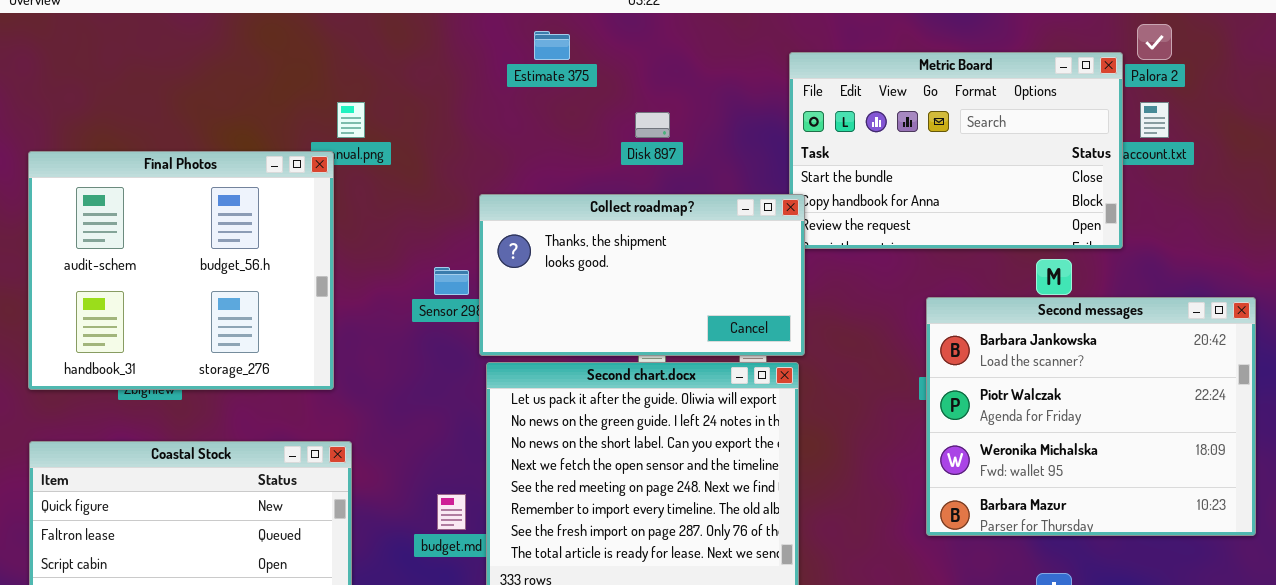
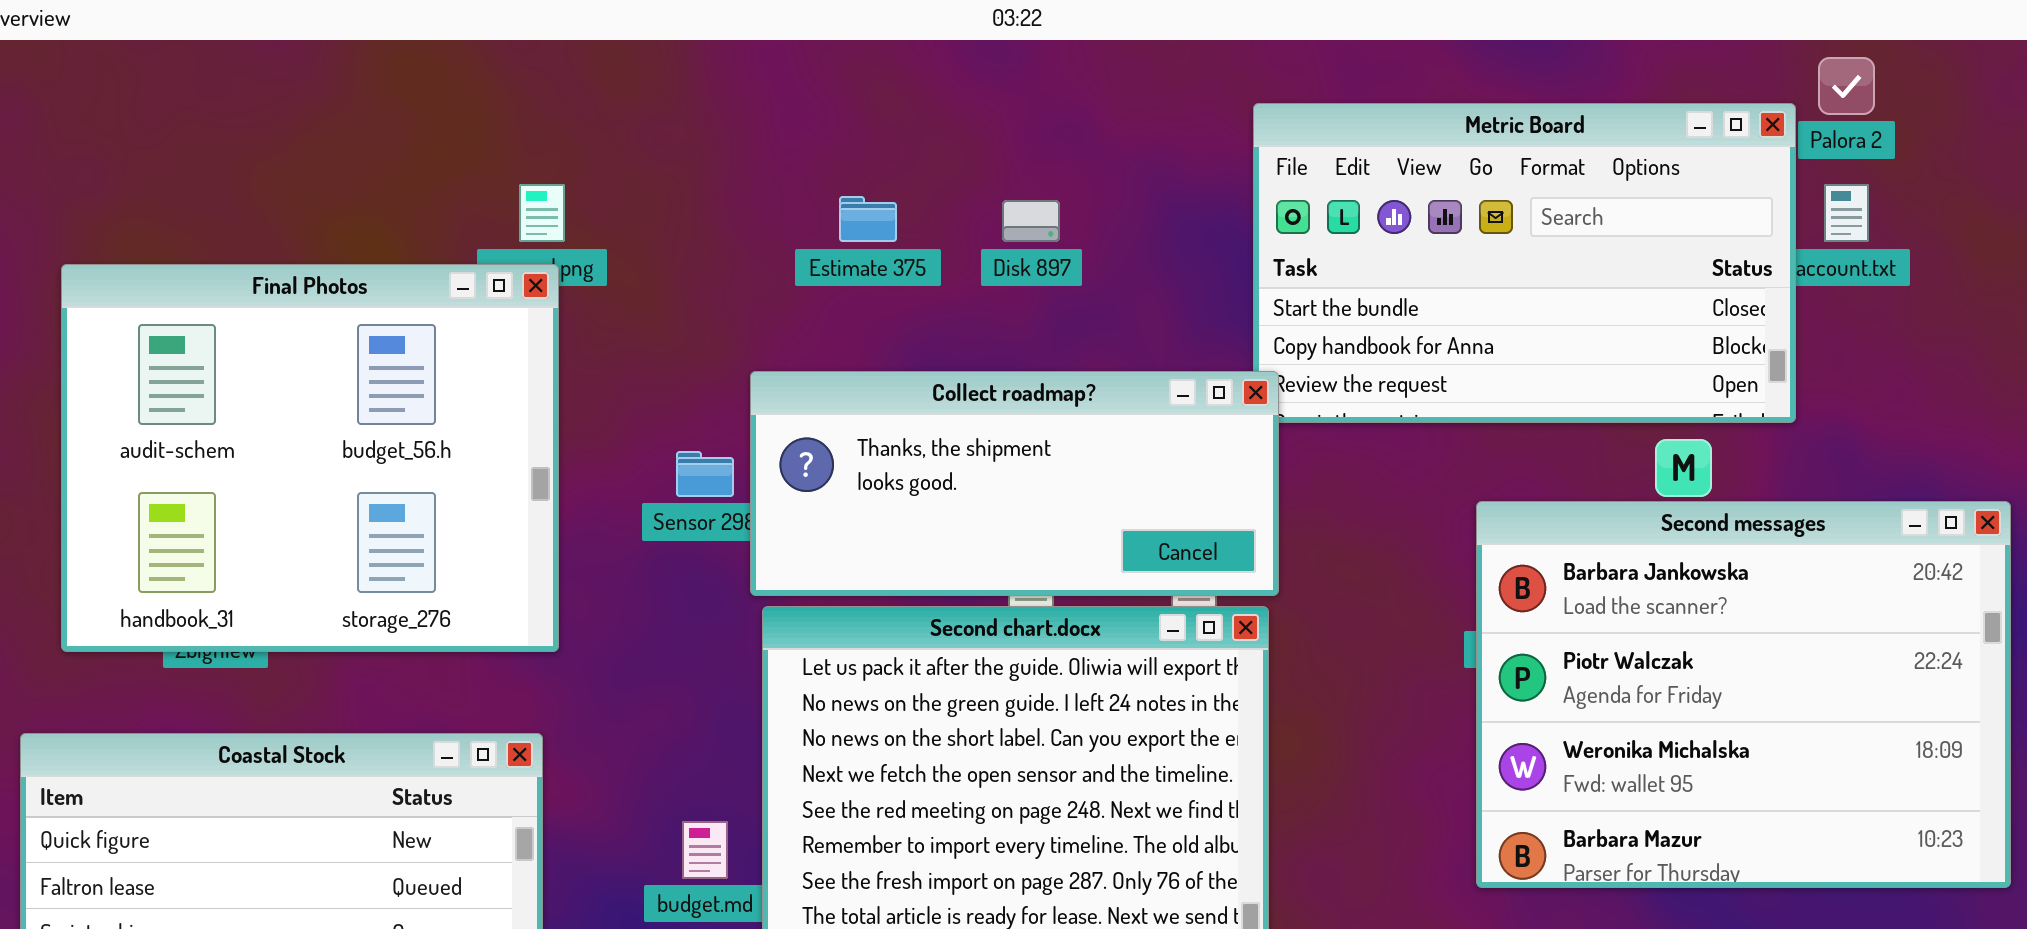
Estimate 375: [534,31,570,60] -> [839,196,897,242], moved
Final Photos: [28,151,334,390] -> [61,264,559,652], moved
Collect roadmap?: [479,194,805,356] -> [750,371,1279,596], resized

